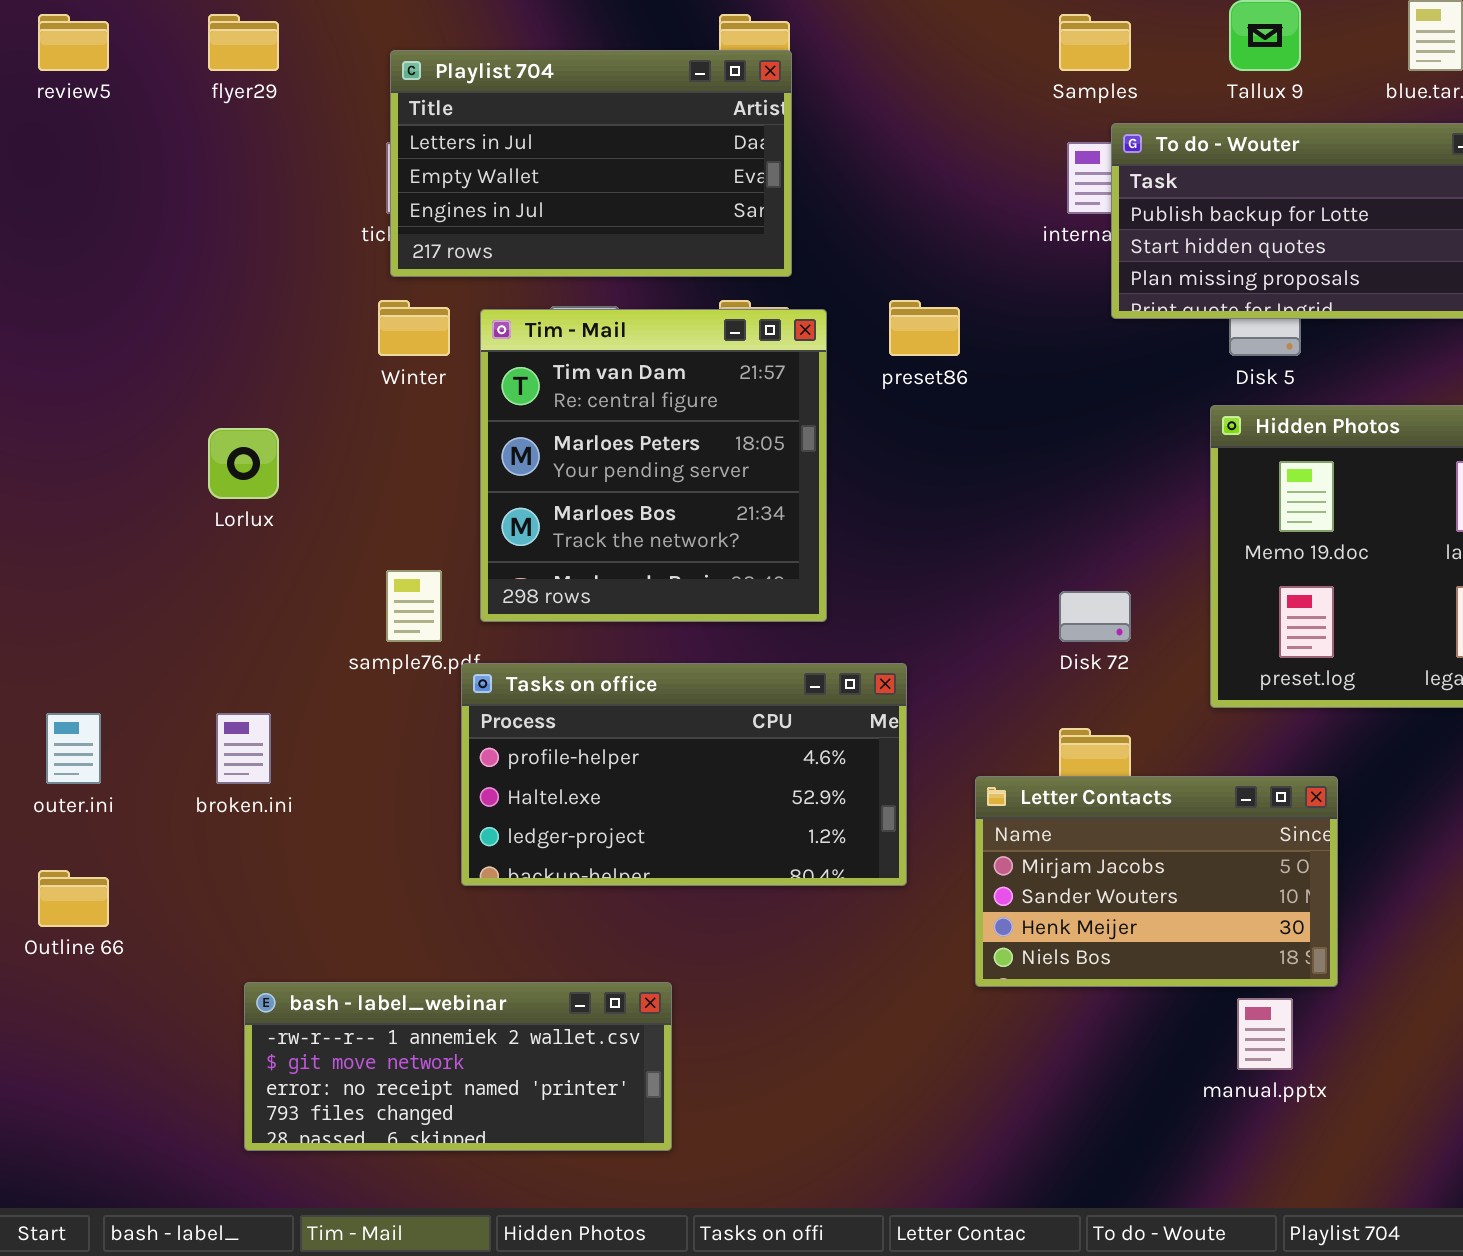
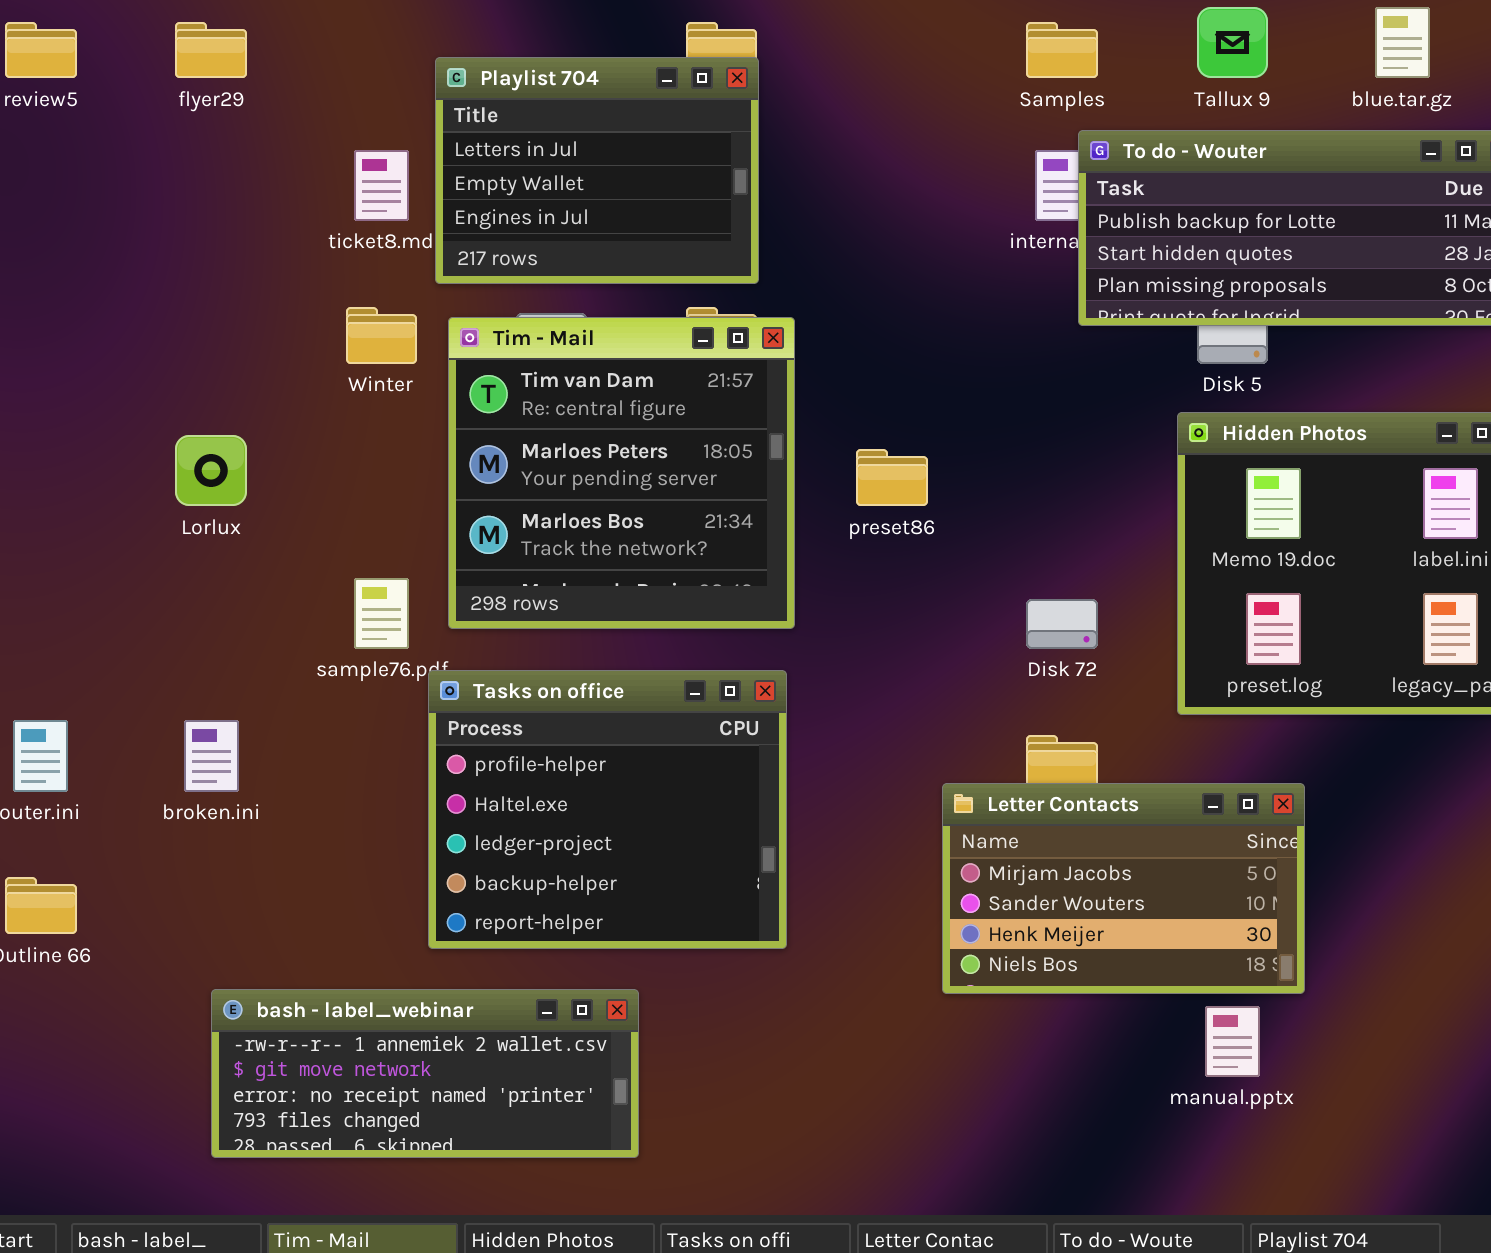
Playlist 704: [390,50,792,277] -> [435,57,759,284], resized
preset86: [889,300,960,356] -> [856,449,928,506], moved
Tasks on office: [461,663,907,886] -> [428,670,787,949], resized

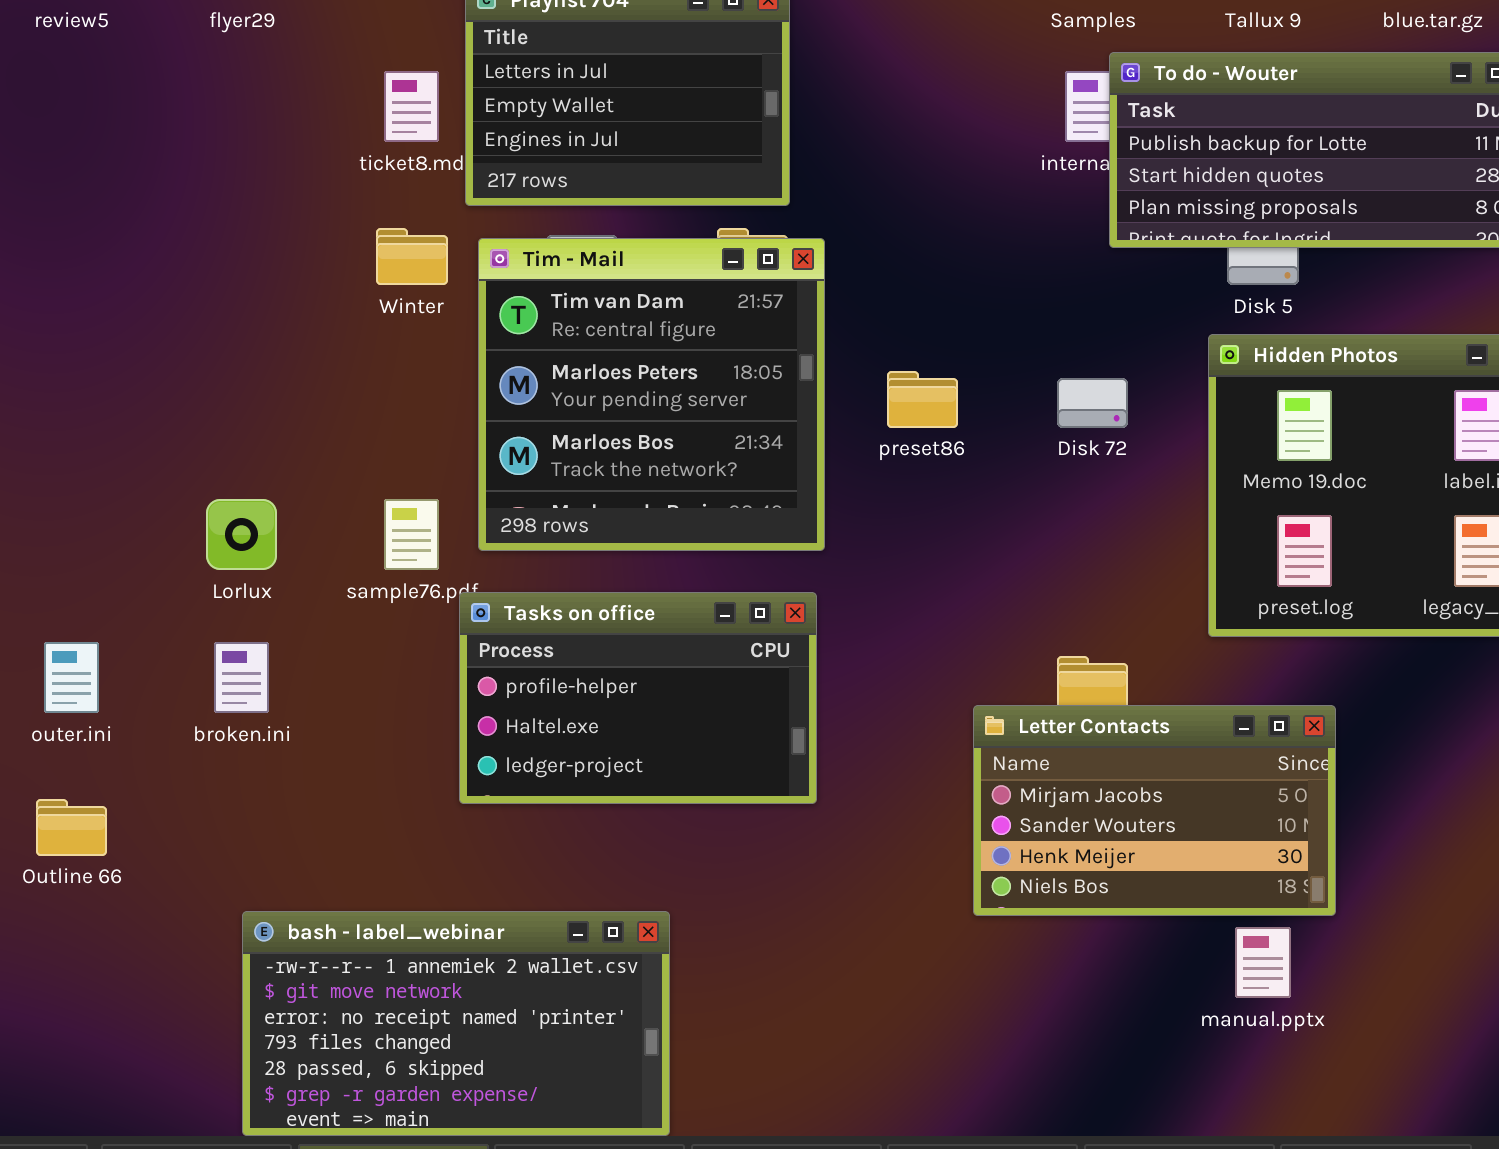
Lorlux: [175,435,247,506] -> [206,499,277,570], moved
Disk 72: [1026,599,1098,649] -> [1057,378,1128,428], moved
Tasks on office: [428,670,787,949] -> [459,592,817,804], resized
bash - label_webinar: [211,989,639,1158] -> [242,911,670,1136], resized

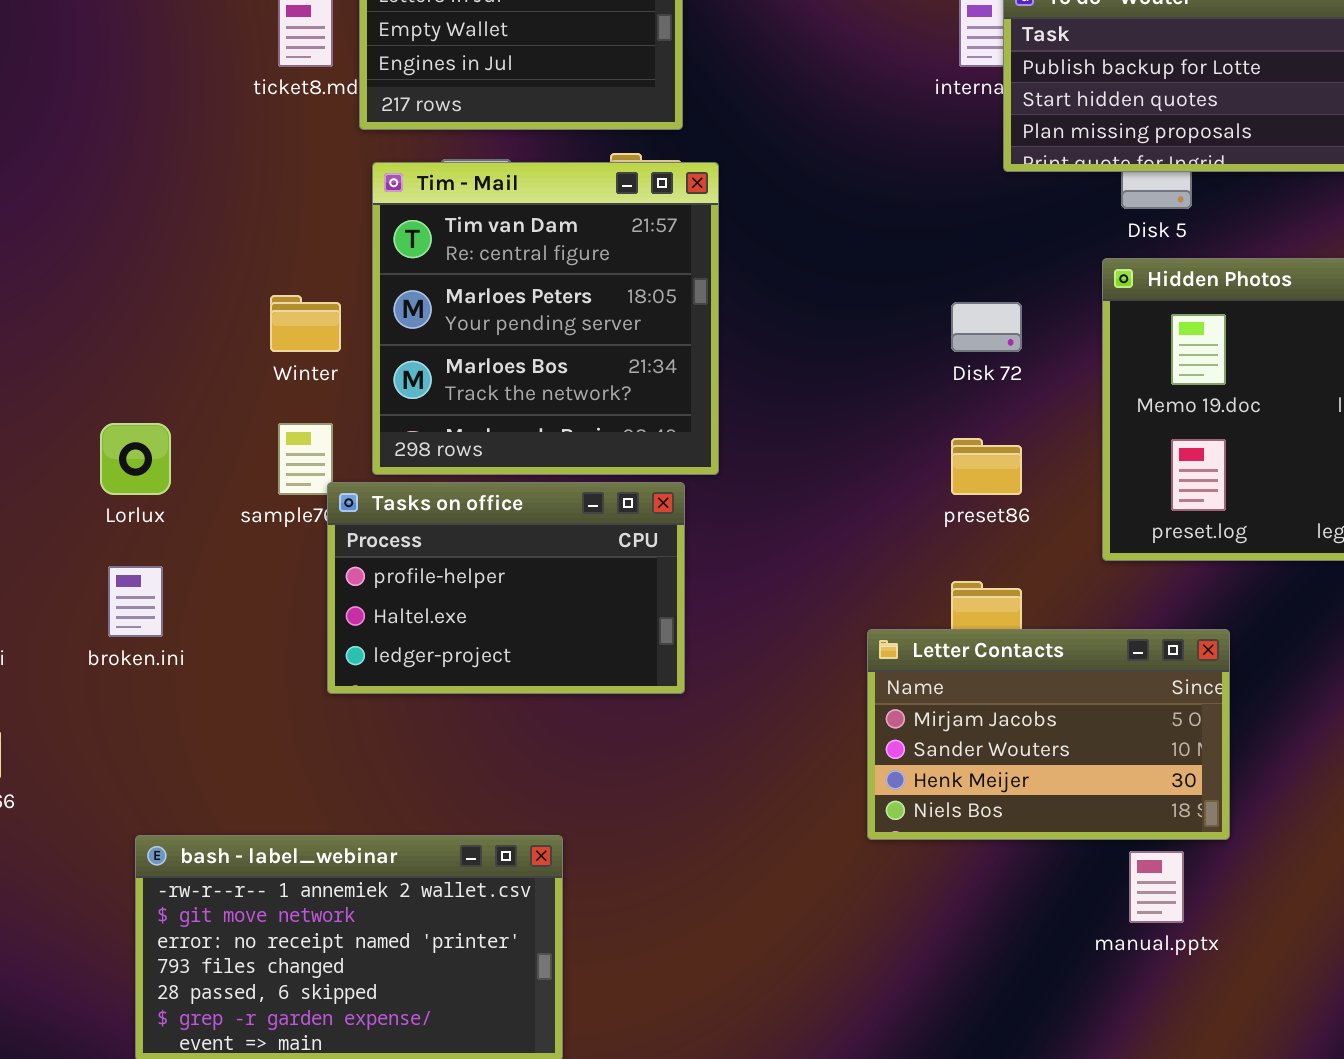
Winter: [376,228,448,285] -> [270,295,341,352], moved
preset86: [887,371,958,428] -> [951,438,1022,495], moved
Tasks on office: [459,592,817,804] -> [327,482,685,694], moved

